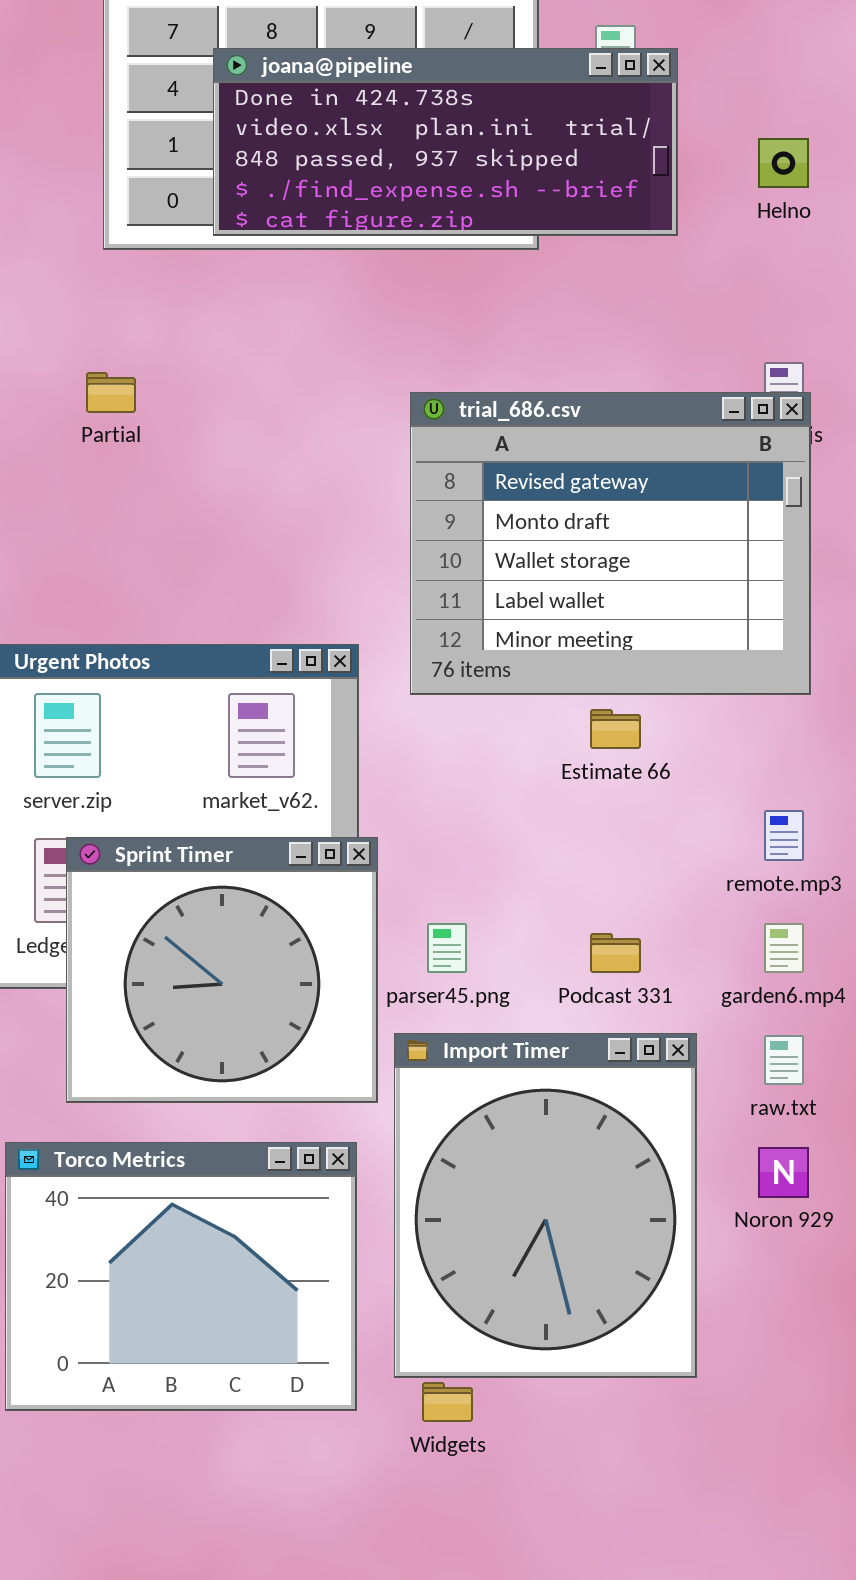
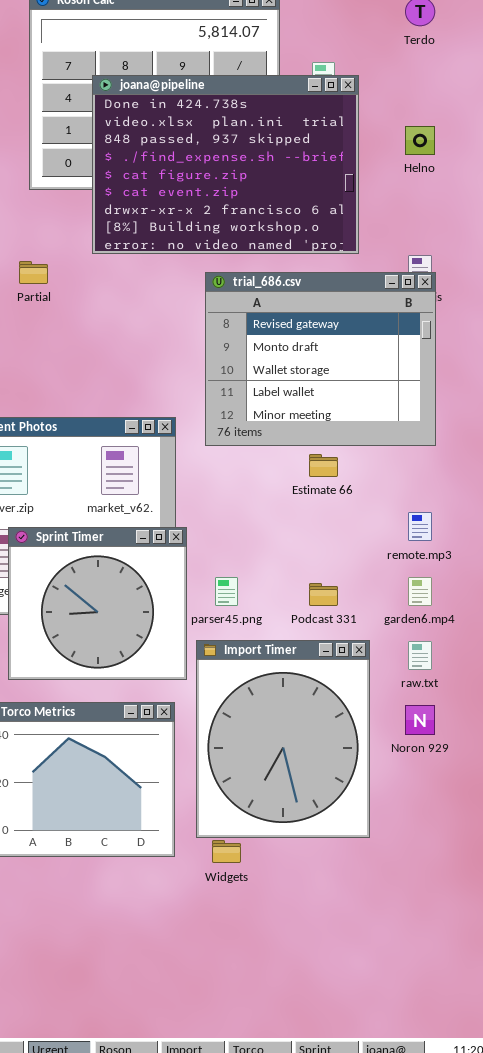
joana@pipeline: [213,48,678,236] -> [92,75,359,254], resized

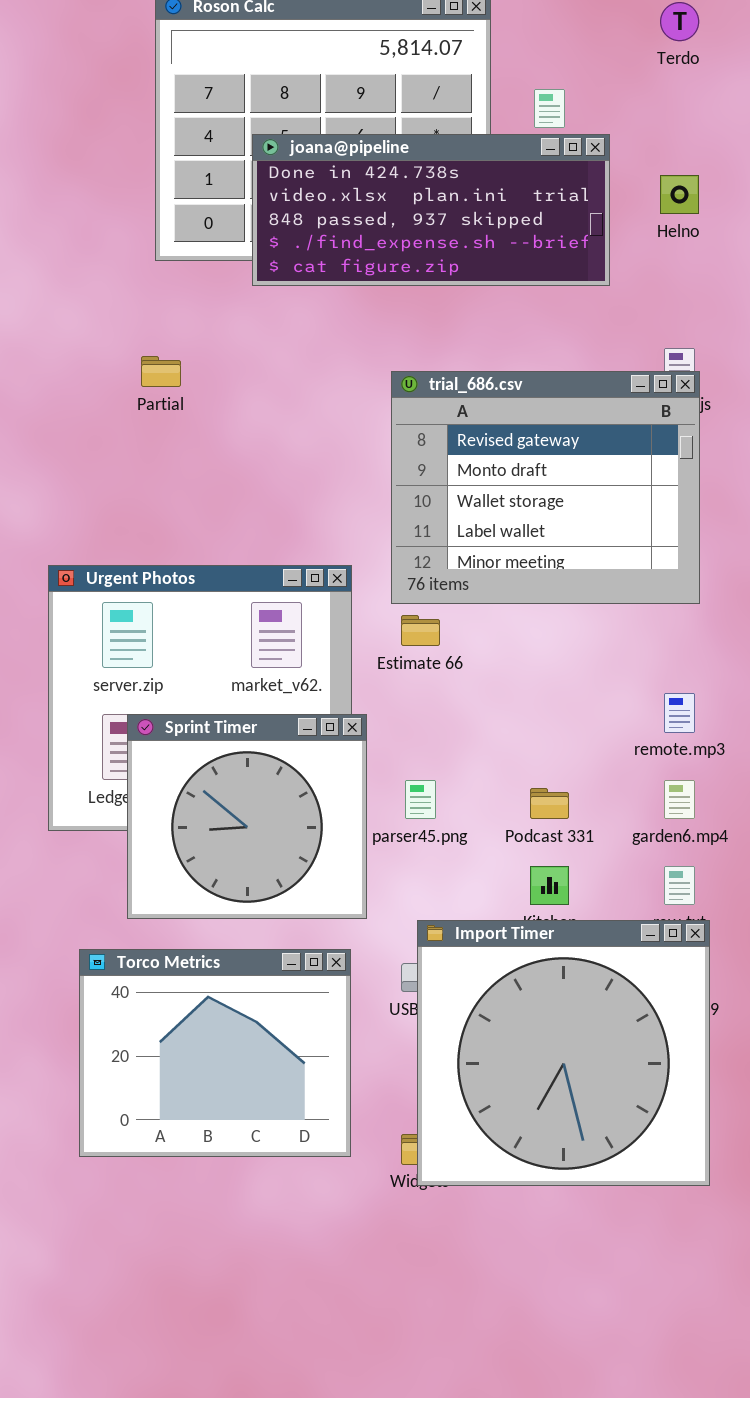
joana@pipeline: [92,75,359,254] -> [252,134,610,286], moved, resized
Estimate 66: [309,454,338,477] -> [401,615,440,646], moved
Import Timer: [196,640,370,838] -> [417,920,710,1186], moved, resized

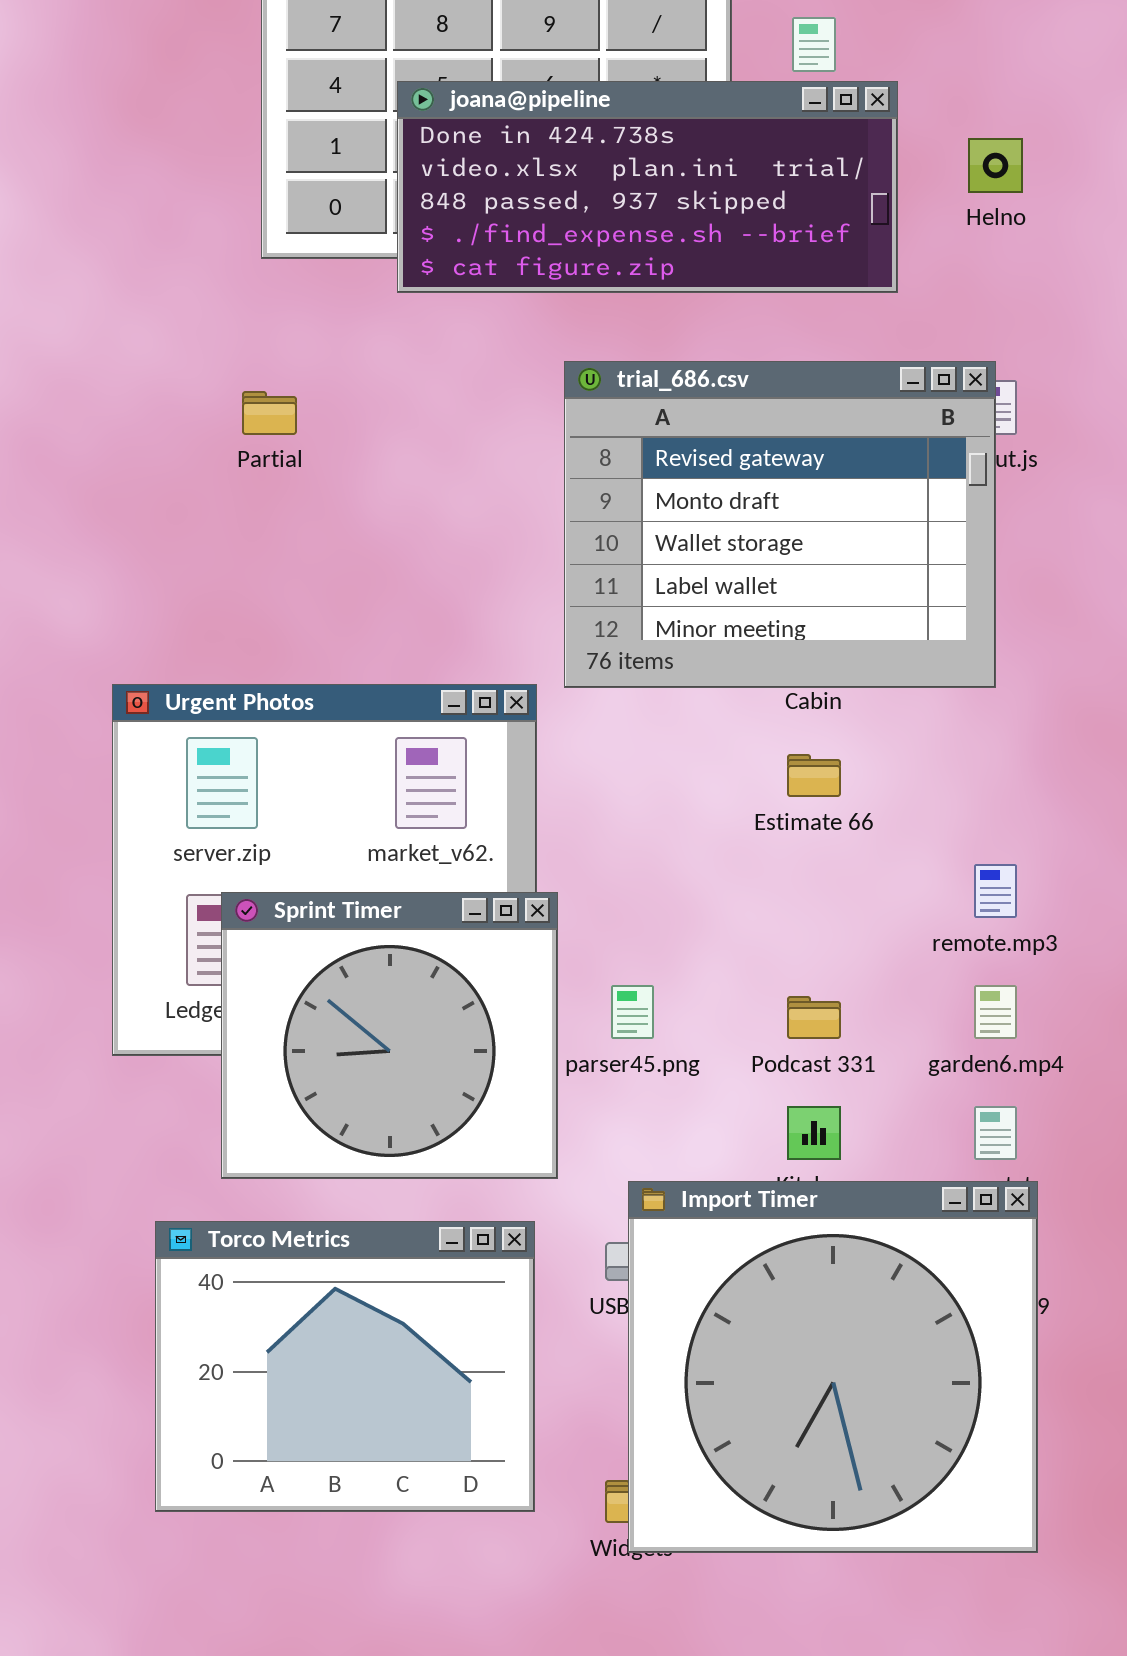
trial_686.csv: [391,371,700,604] -> [564,361,996,688], moved
Estimate 66: [401,615,440,646] -> [787,754,841,797], moved

